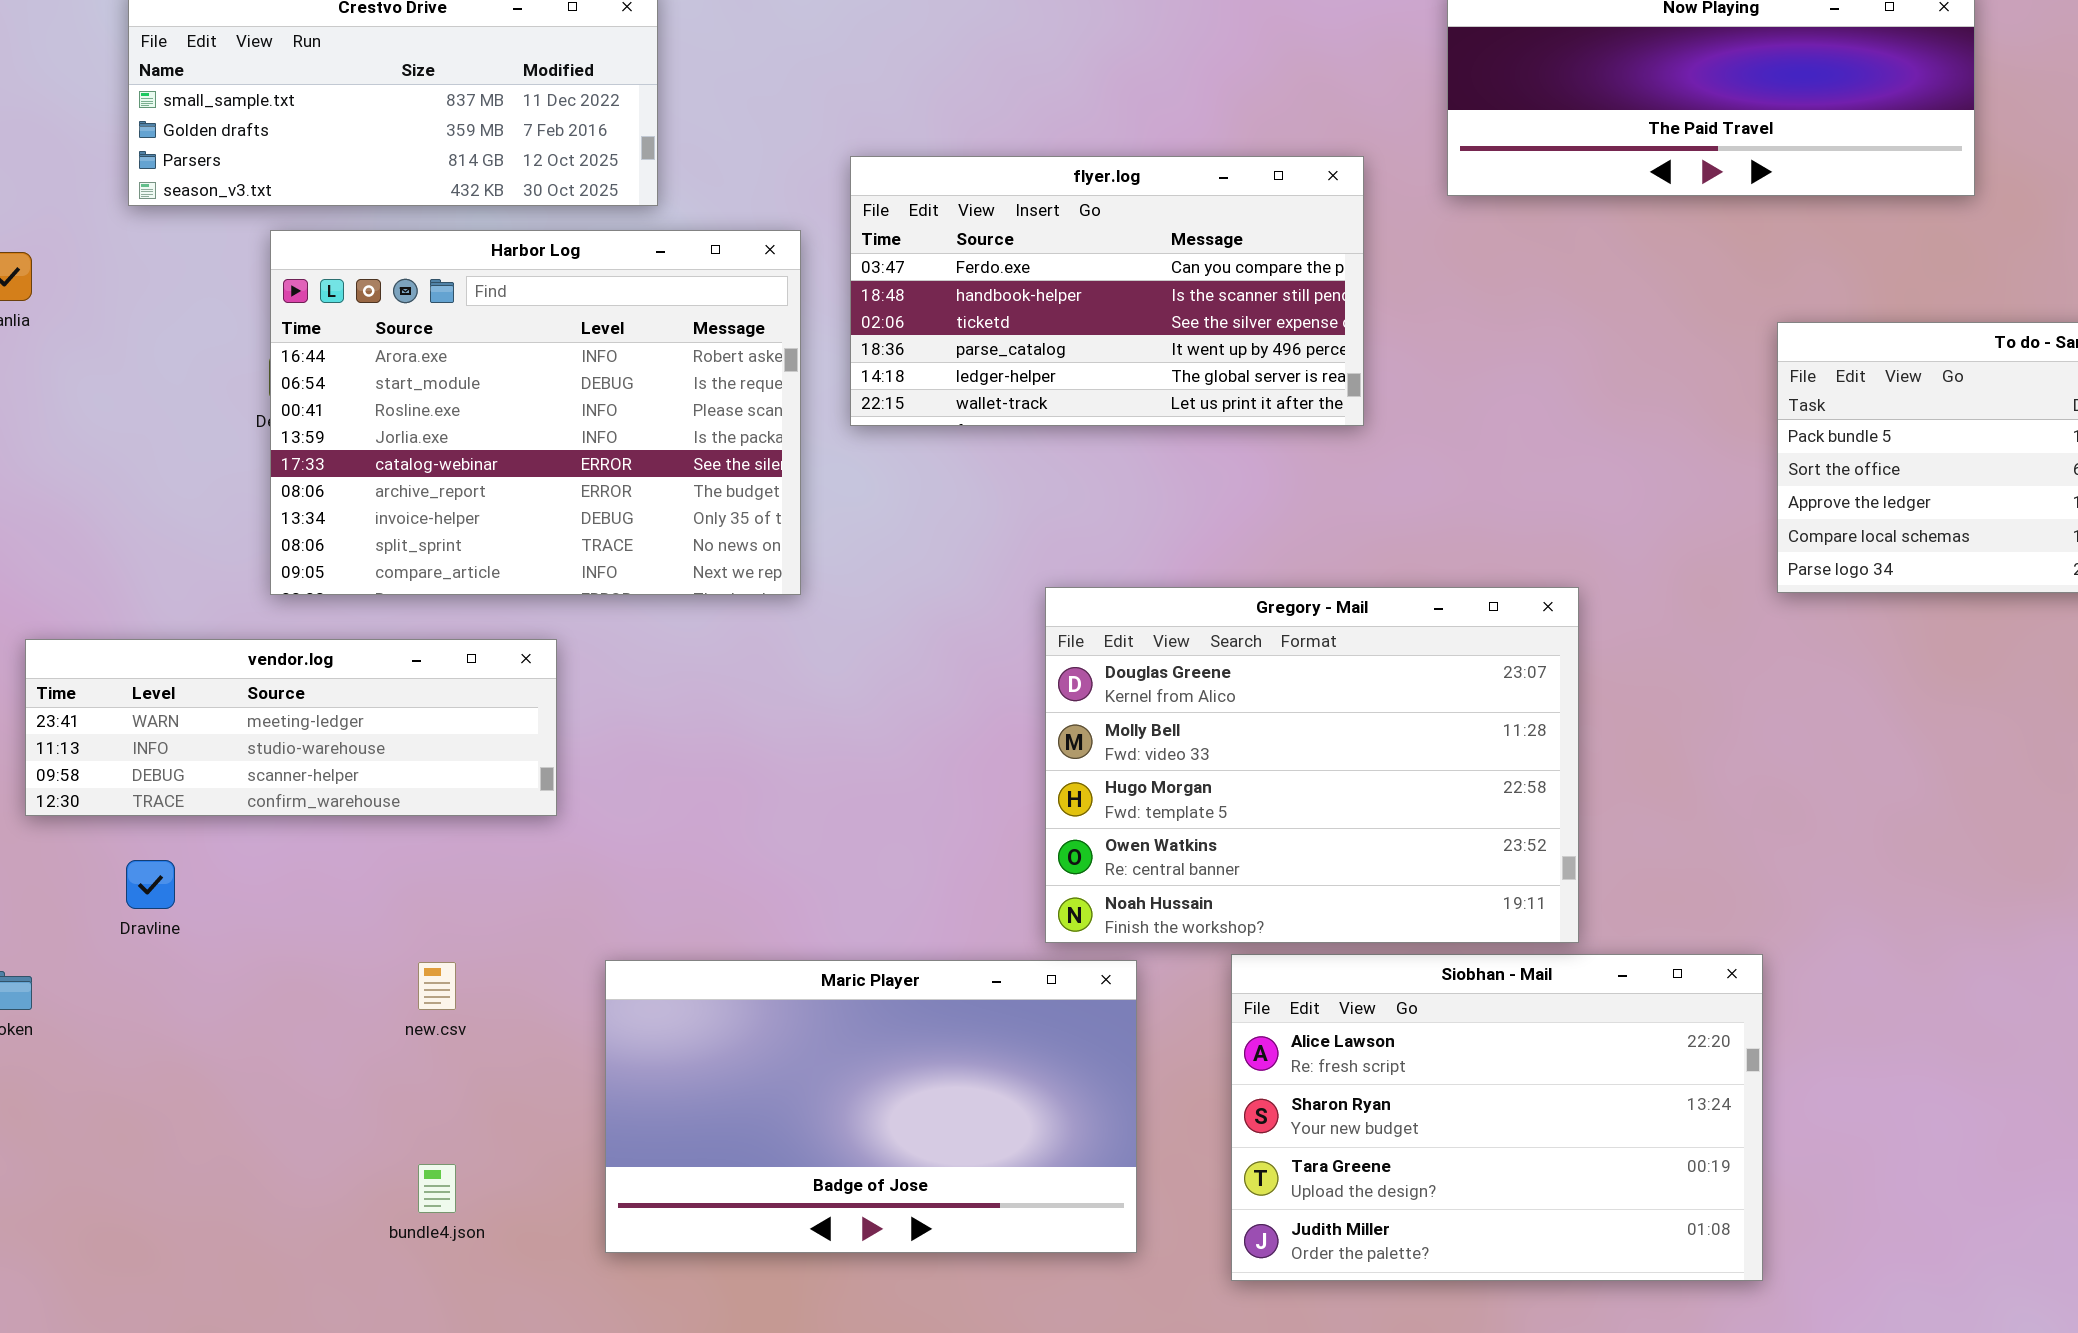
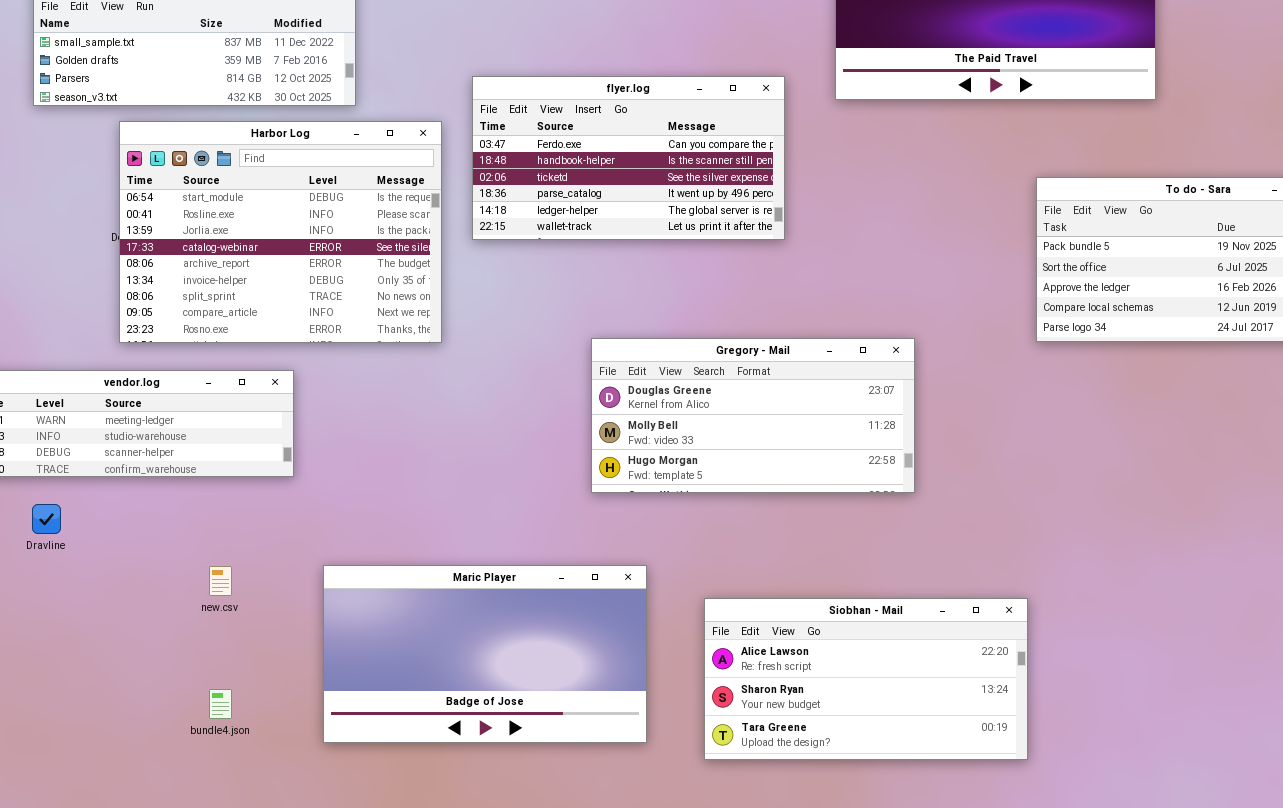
Harbor Log: [270,230,801,595] -> [119,121,442,343], scrolled down 1 row
Gregory - Mail: [1045,587,1579,943] -> [591,338,915,493], resized
Siobhan - Mail: [1231,954,1763,1281] -> [704,598,1028,760], resized

